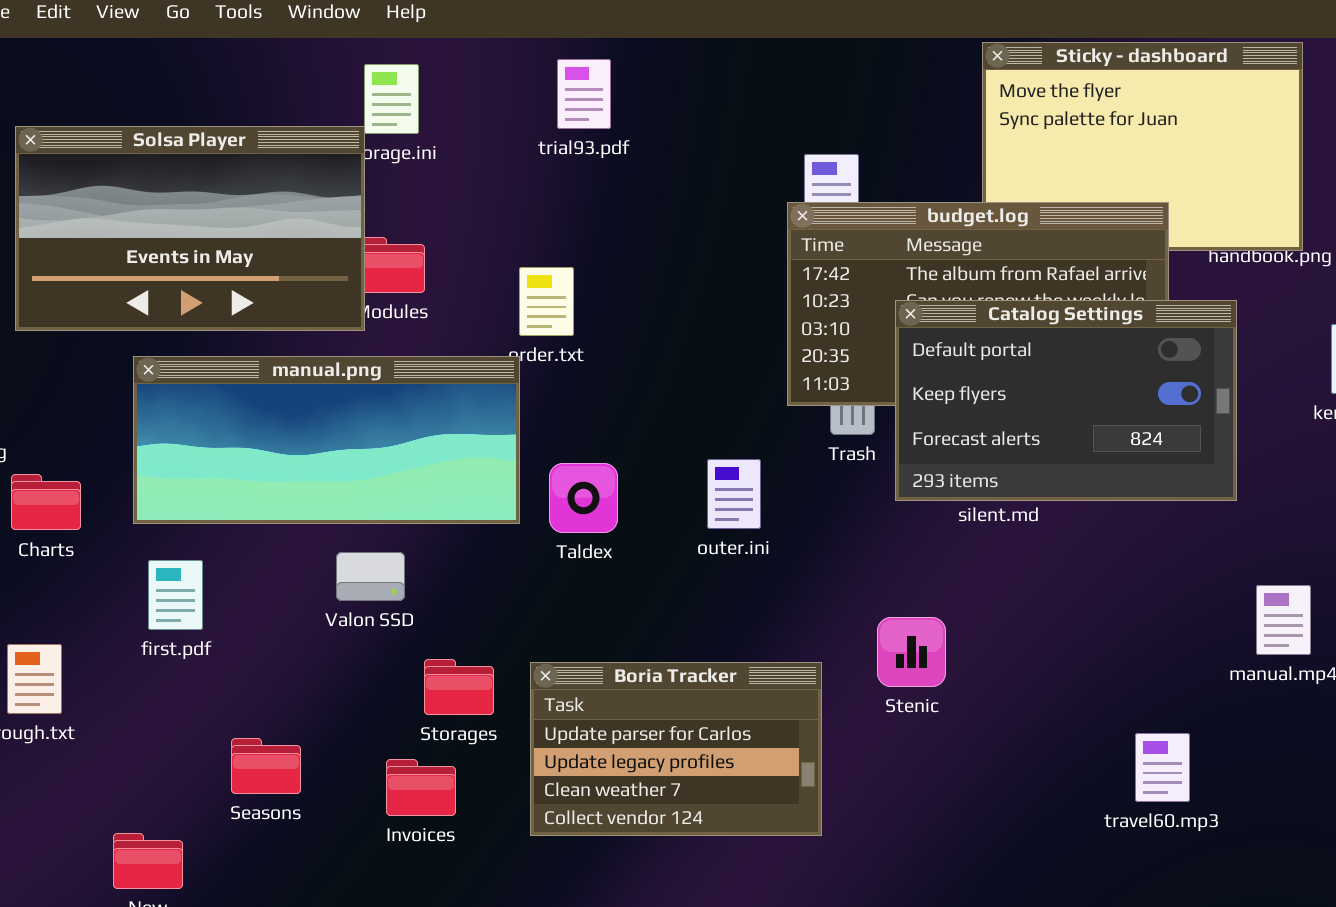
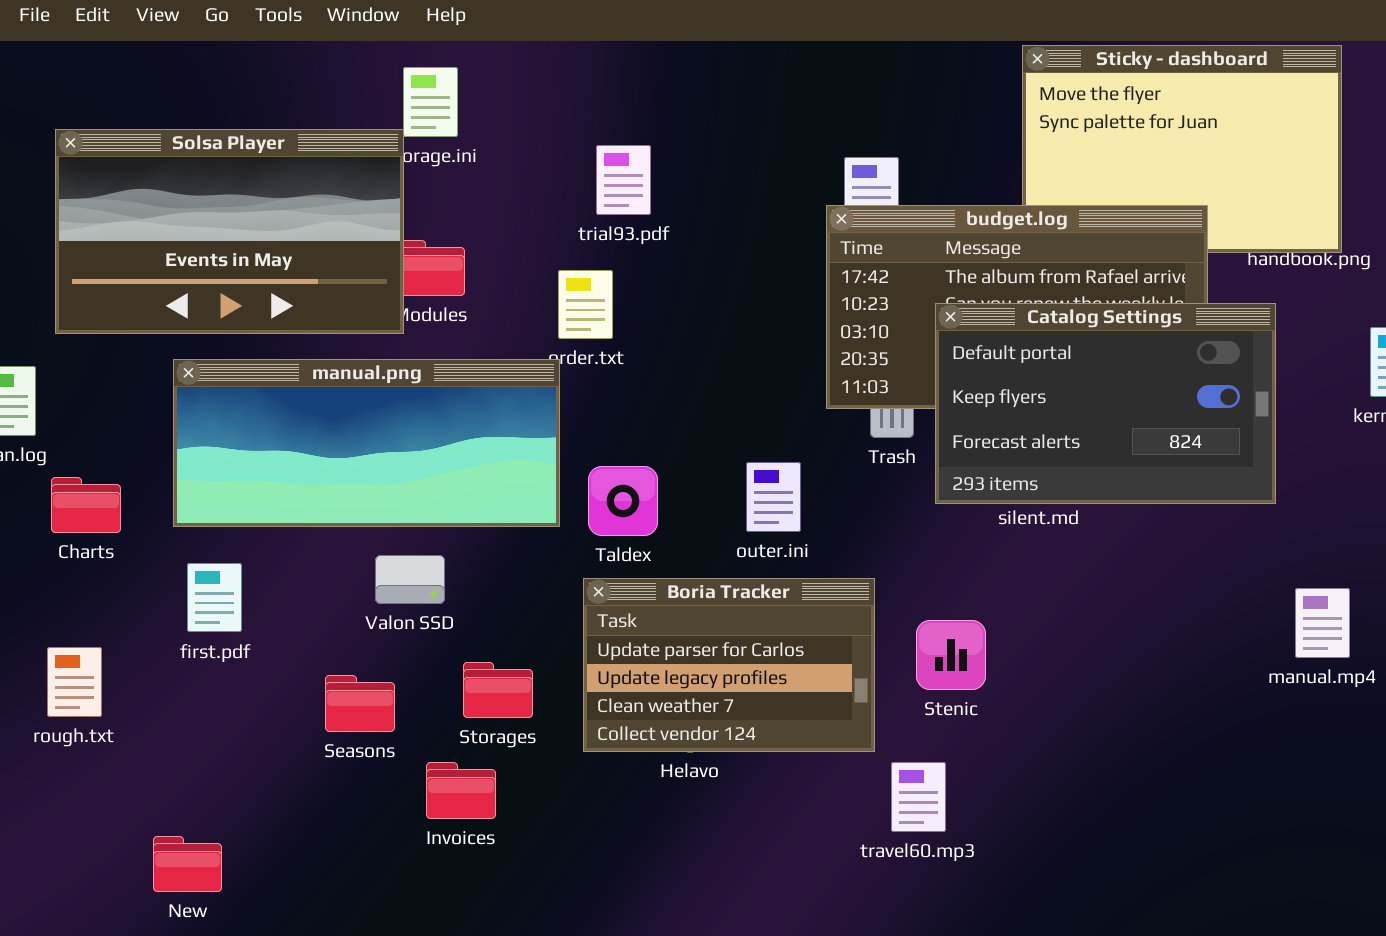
trial93.pdf: [557,59,611,129] -> [596,145,651,215], moved
Boria Tracker: [530,662,822,836] -> [583,578,875,752], moved
travel60.mp3: [1135,733,1190,802] -> [891,762,946,832], moved
Seasons: [231,738,301,794] -> [325,675,395,732], moved

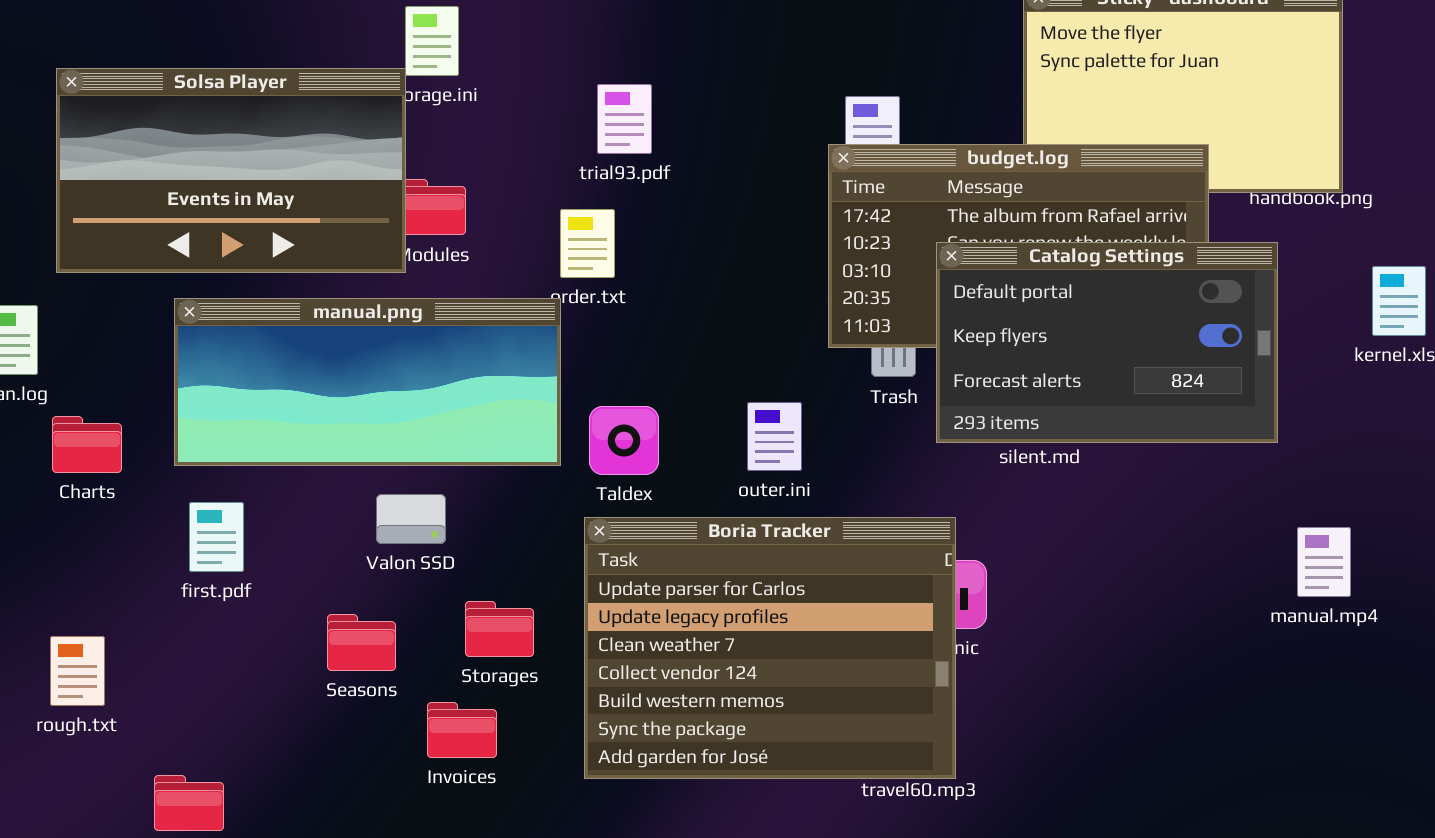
Boria Tracker: [583,578,875,752] -> [584,517,956,779], resized
rough.txt: [47,647,102,717] -> [50,636,105,706], moved

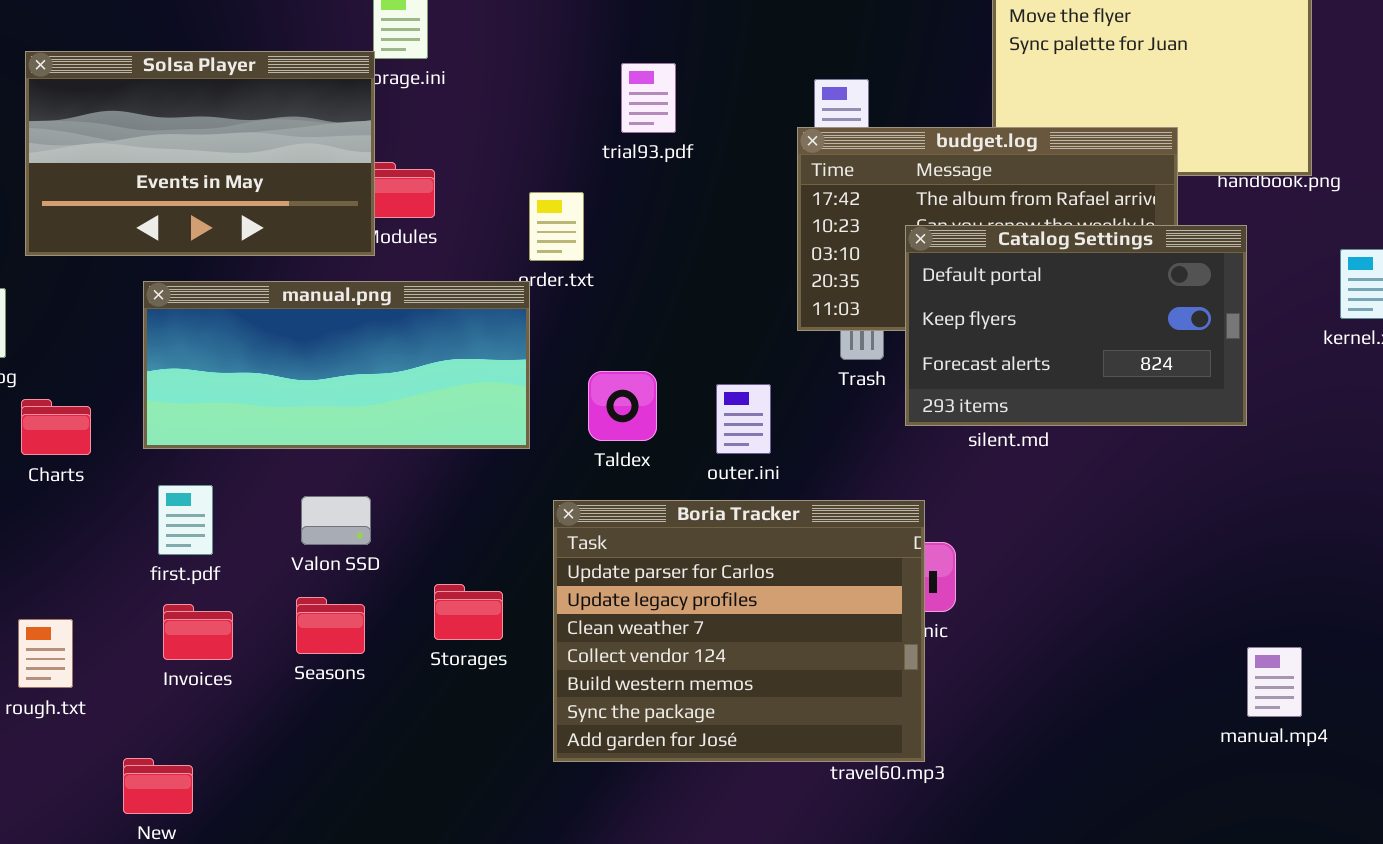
trial93.pdf: [597,84,652,154] -> [621,63,676,133], moved
Taldex: [589,406,659,475] -> [588,371,657,441], moved
Valon SSD: [376,494,446,544] -> [301,496,371,545], moved
manual.mp4: [1297,527,1351,597] -> [1247,647,1302,717], moved
Invoices: [427,702,497,758] -> [163,604,233,660], moved

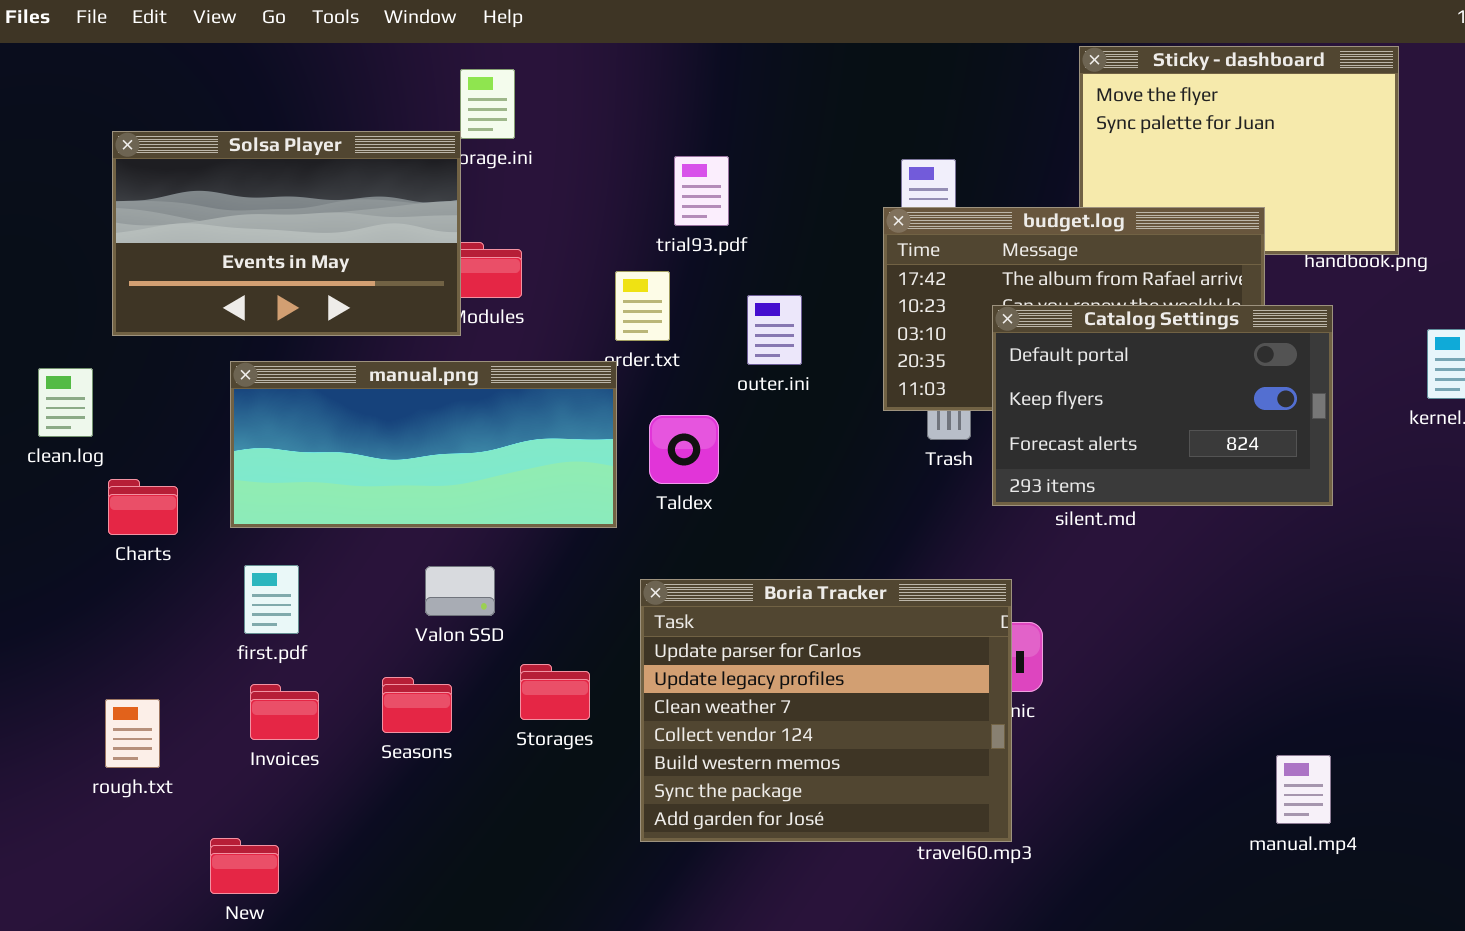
trial93.pdf: [621,63,676,133] -> [674,156,729,226], moved
Taldex: [588,371,657,441] -> [649,415,719,484], moved
outer.ini: [716,384,771,454] -> [747,295,802,365], moved
Valon SSD: [301,496,371,545] -> [425,566,495,616], moved
manual.mp4: [1247,647,1302,717] -> [1276,755,1331,824], moved

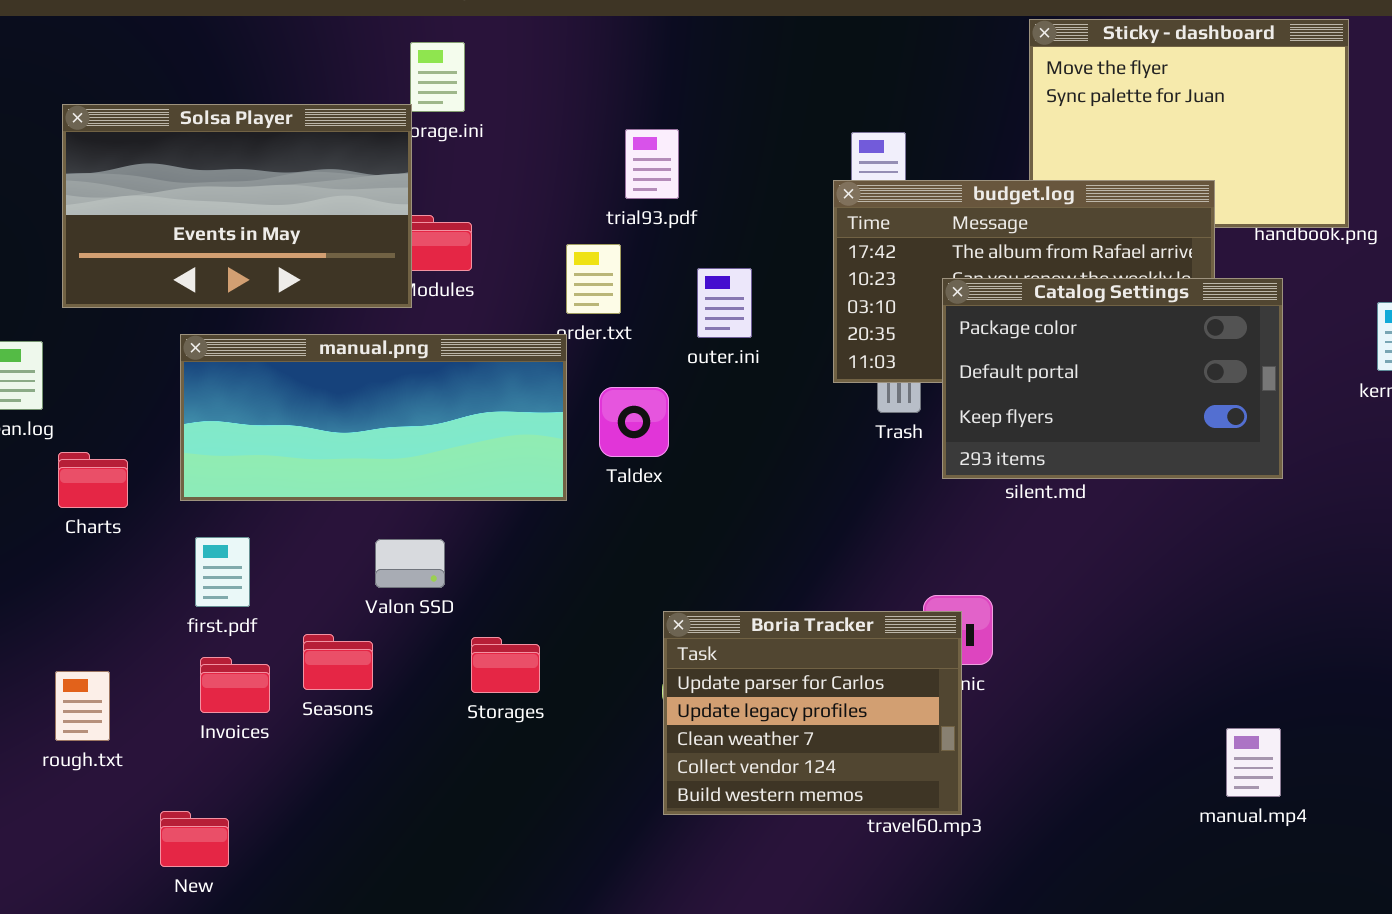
Catalog Settings: [992,305,1333,506] -> [942,278,1283,479], scrolled up 1 row
Boria Tracker: [640,579,1012,842] -> [663,611,962,815], resized
Seasons: [382,677,452,733] -> [303,634,373,690], moved

